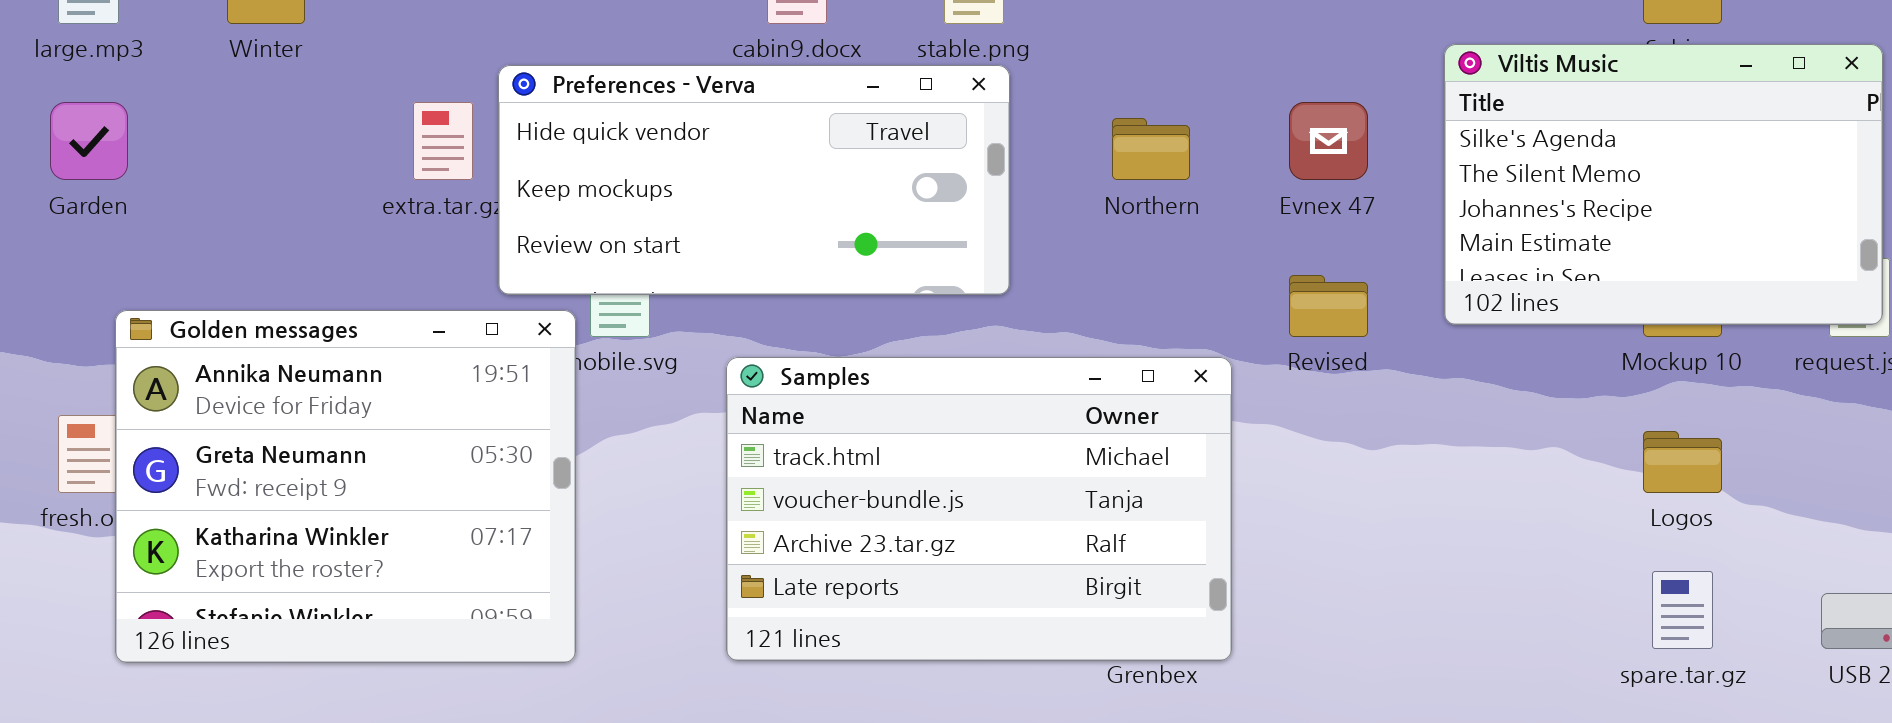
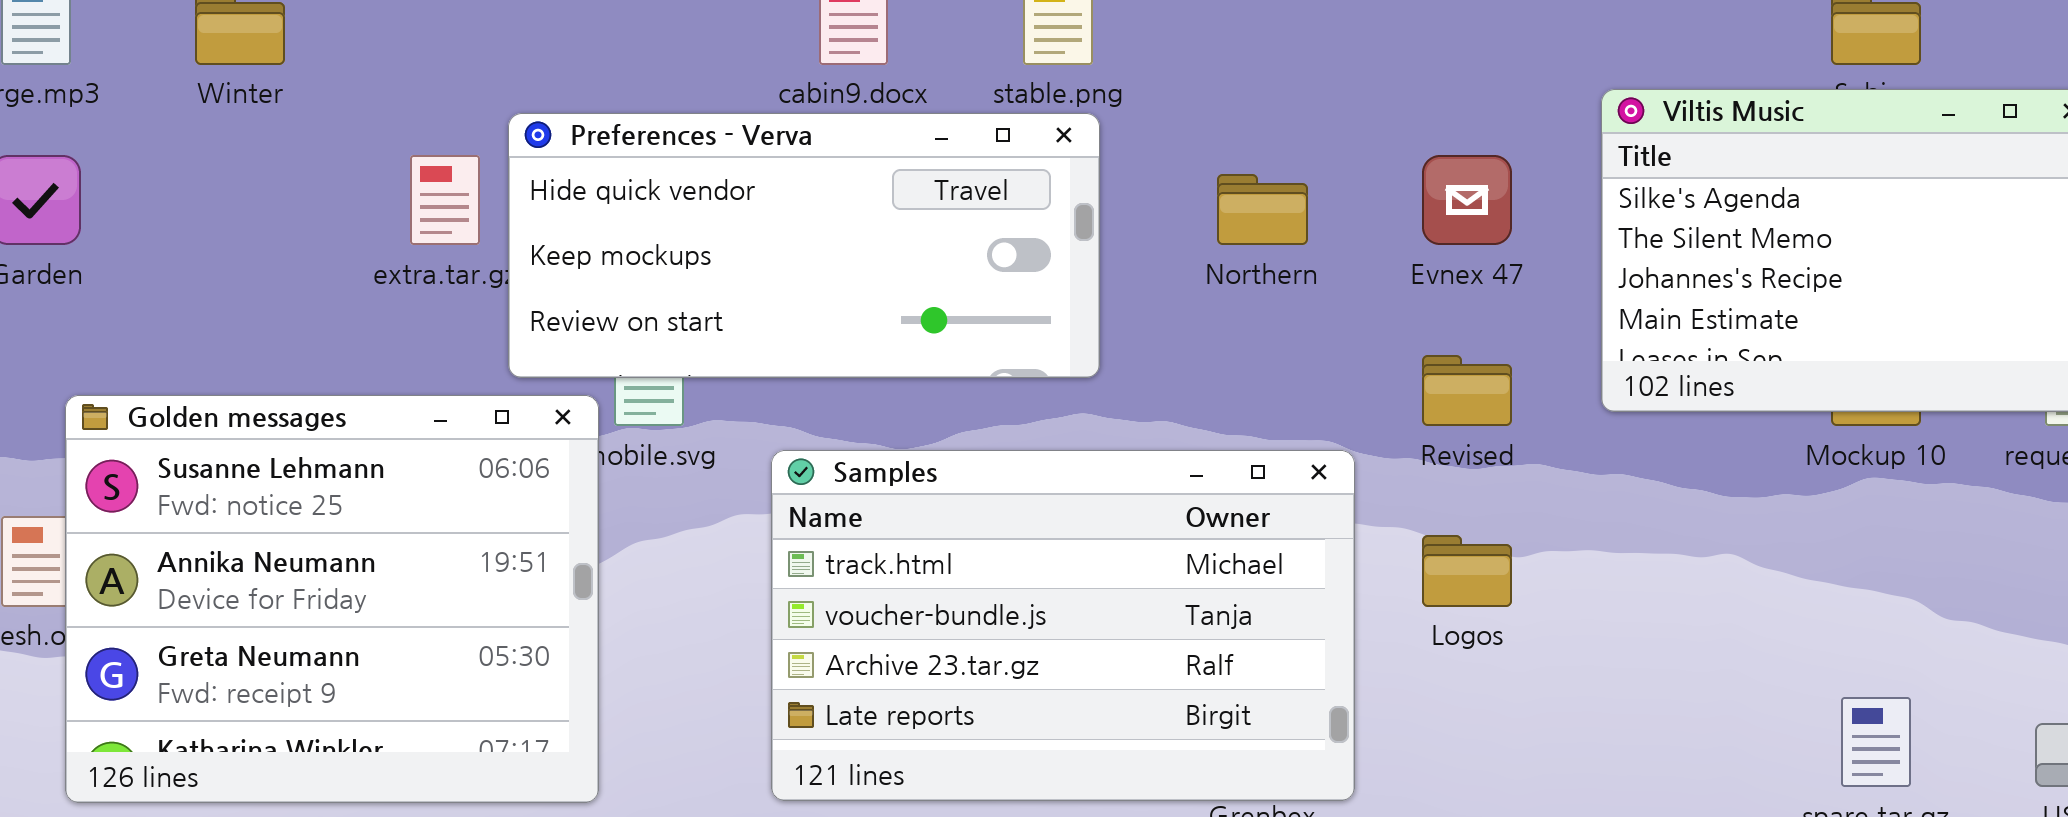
Golden messages: [115,310,576,663] -> [65,395,599,803], scrolled up 1 row
Logos: [1643,431,1722,493] -> [1422,535,1512,607], moved

